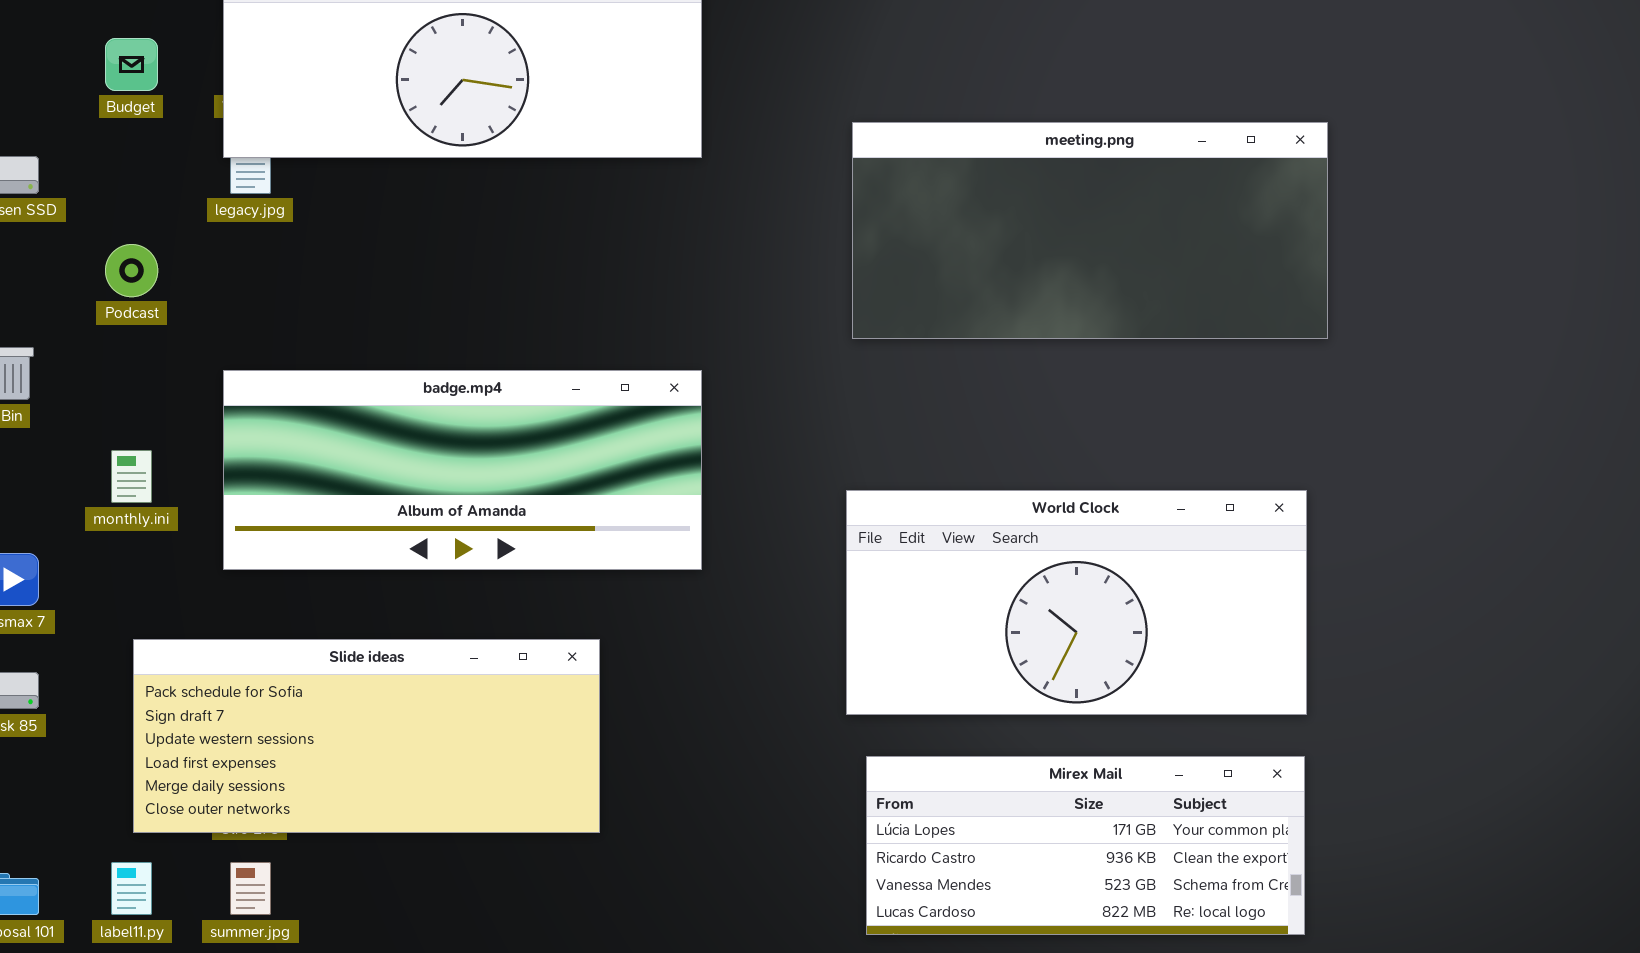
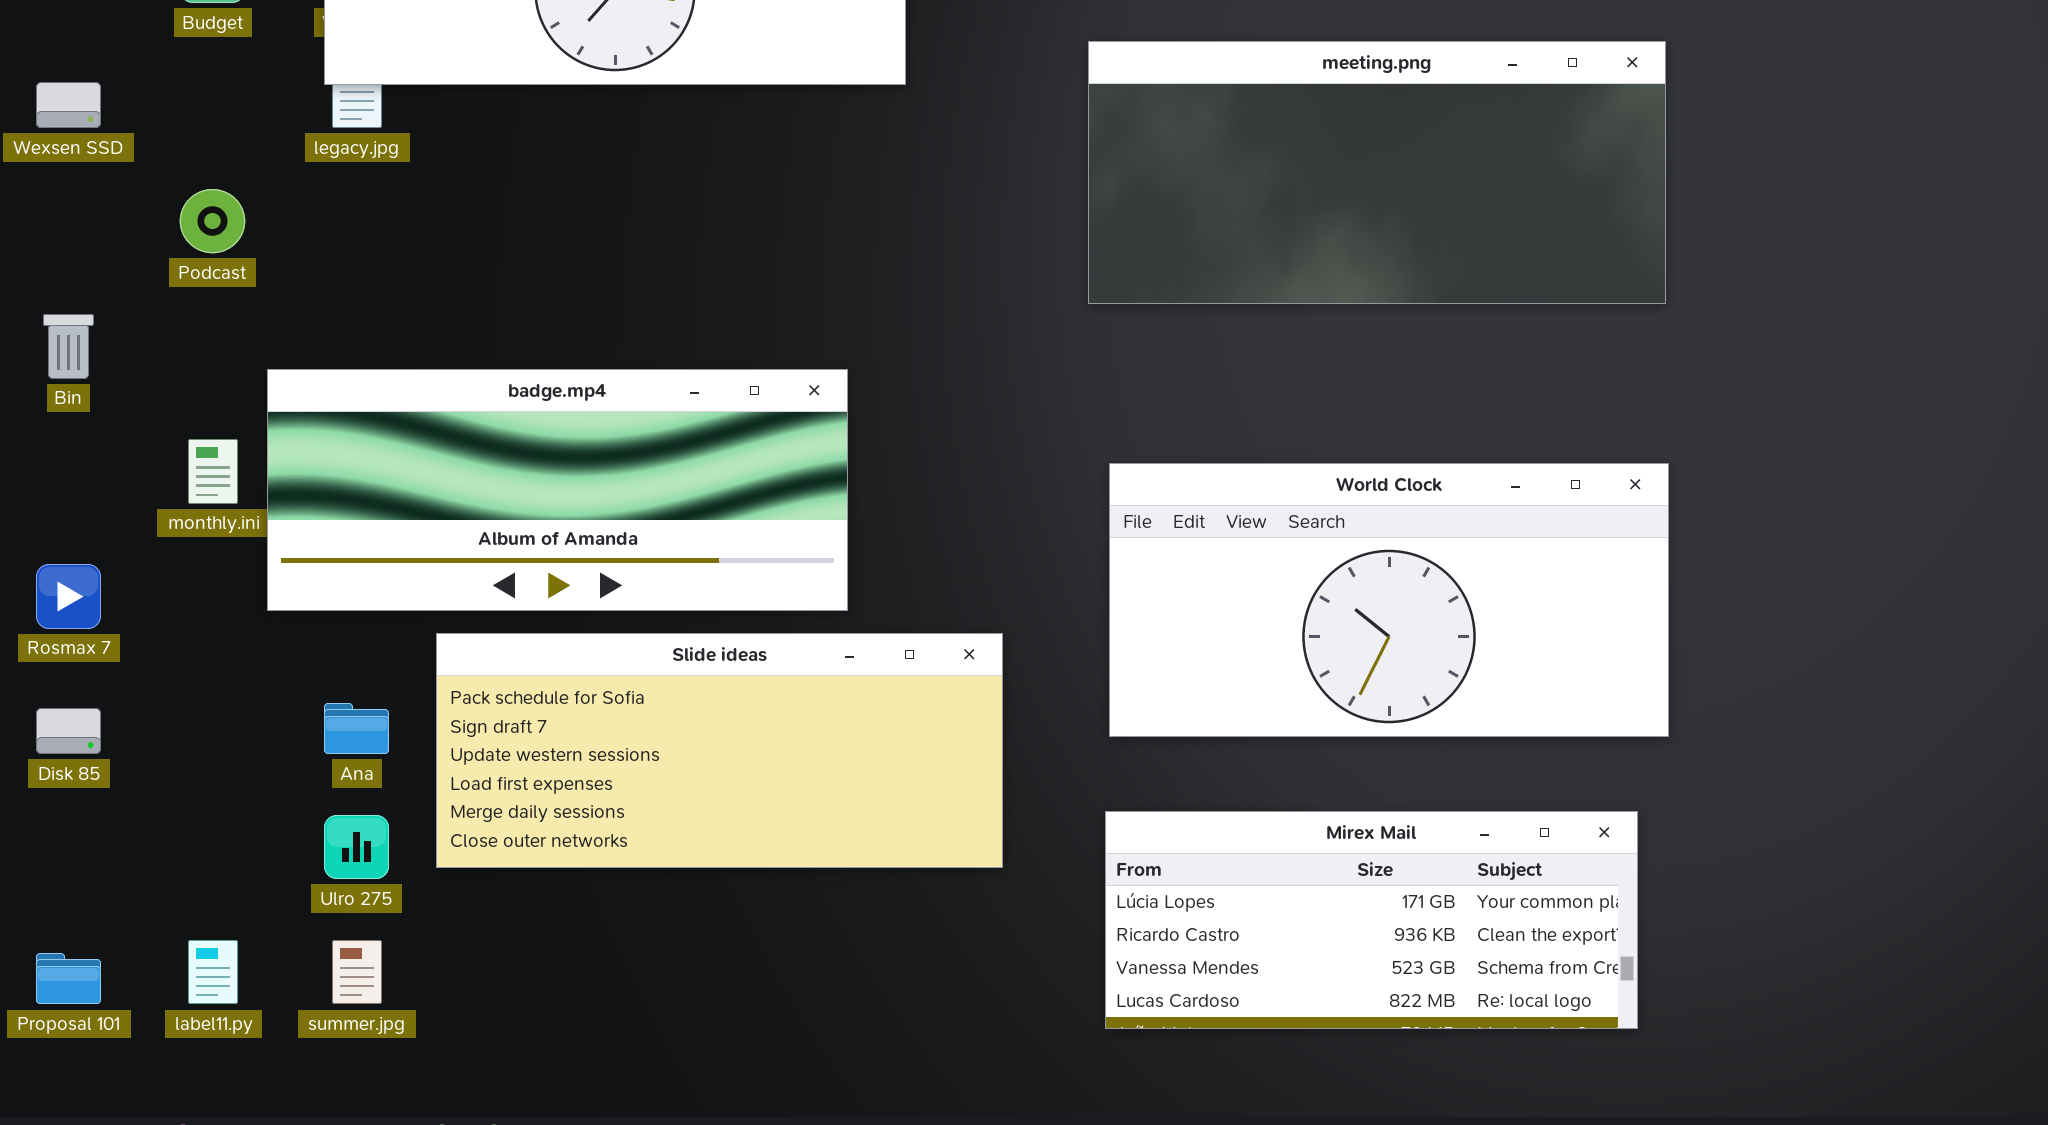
badge.mp4: [223,370,702,570] -> [267,369,848,611], moved
World Clock: [846,490,1307,715] -> [1109,463,1669,737], moved
Slide ideas: [133,639,600,833] -> [436,633,1003,868], moved

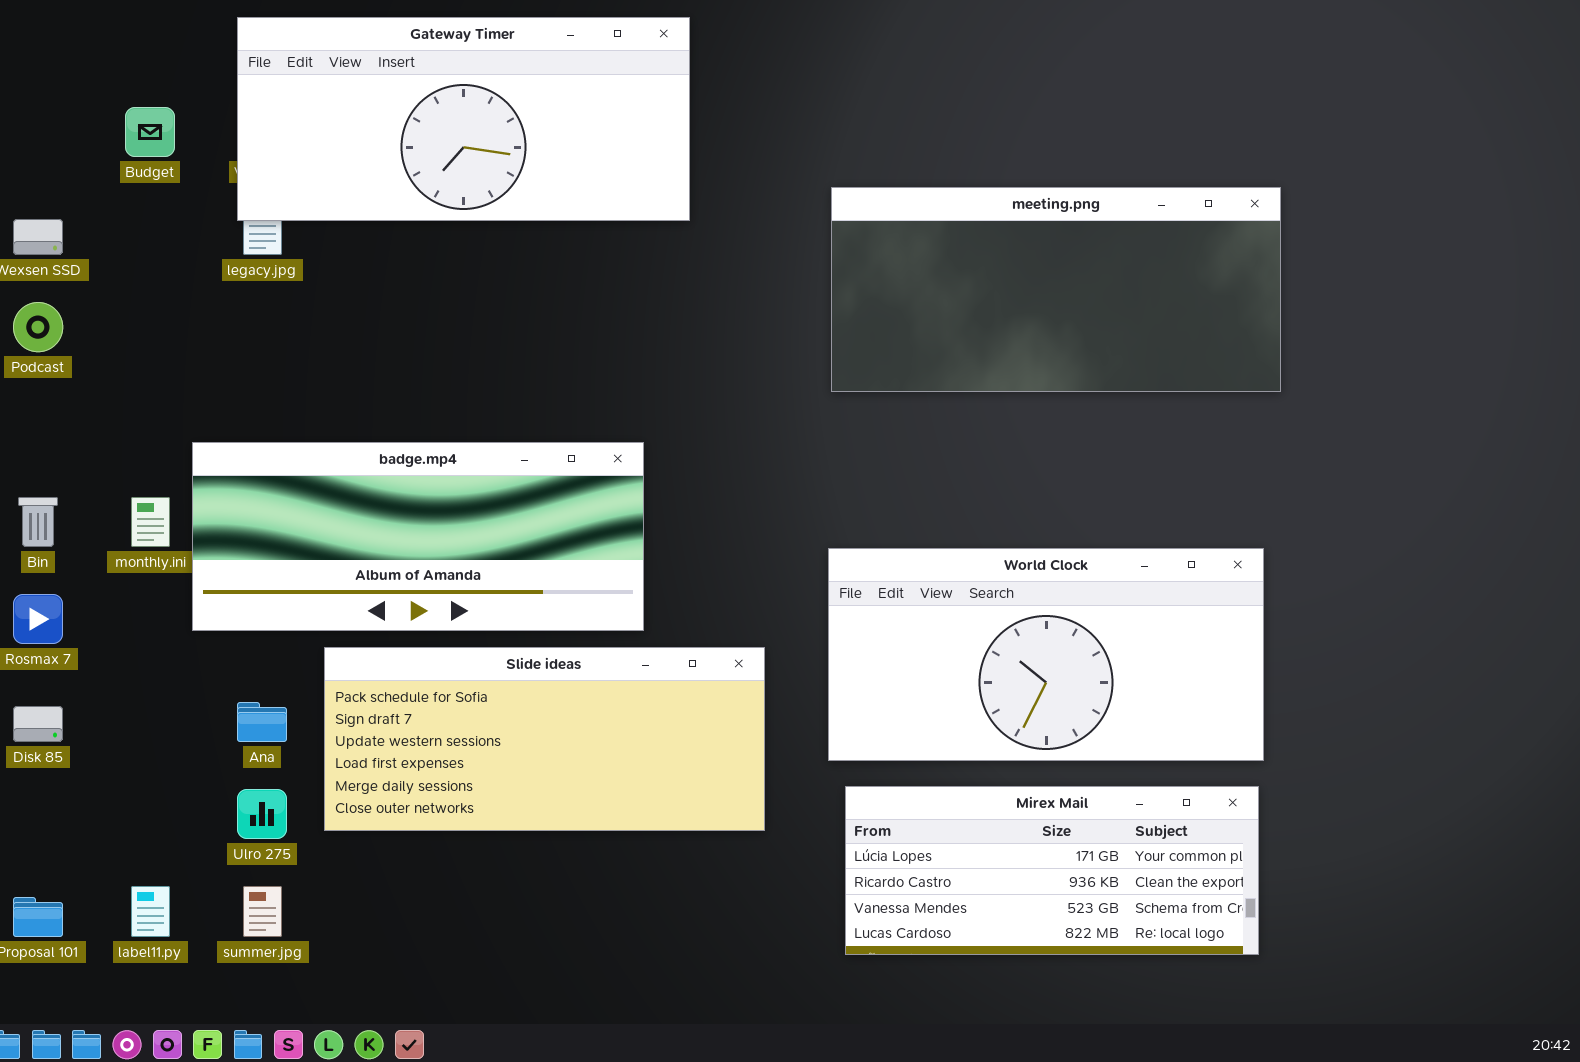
Podcast: [180,189,245,253] -> [13,302,63,352], moved
Bin: [43,314,94,379] -> [18,497,58,547], moved
World Clock: [1109,463,1669,737] -> [828,548,1264,761], moved

